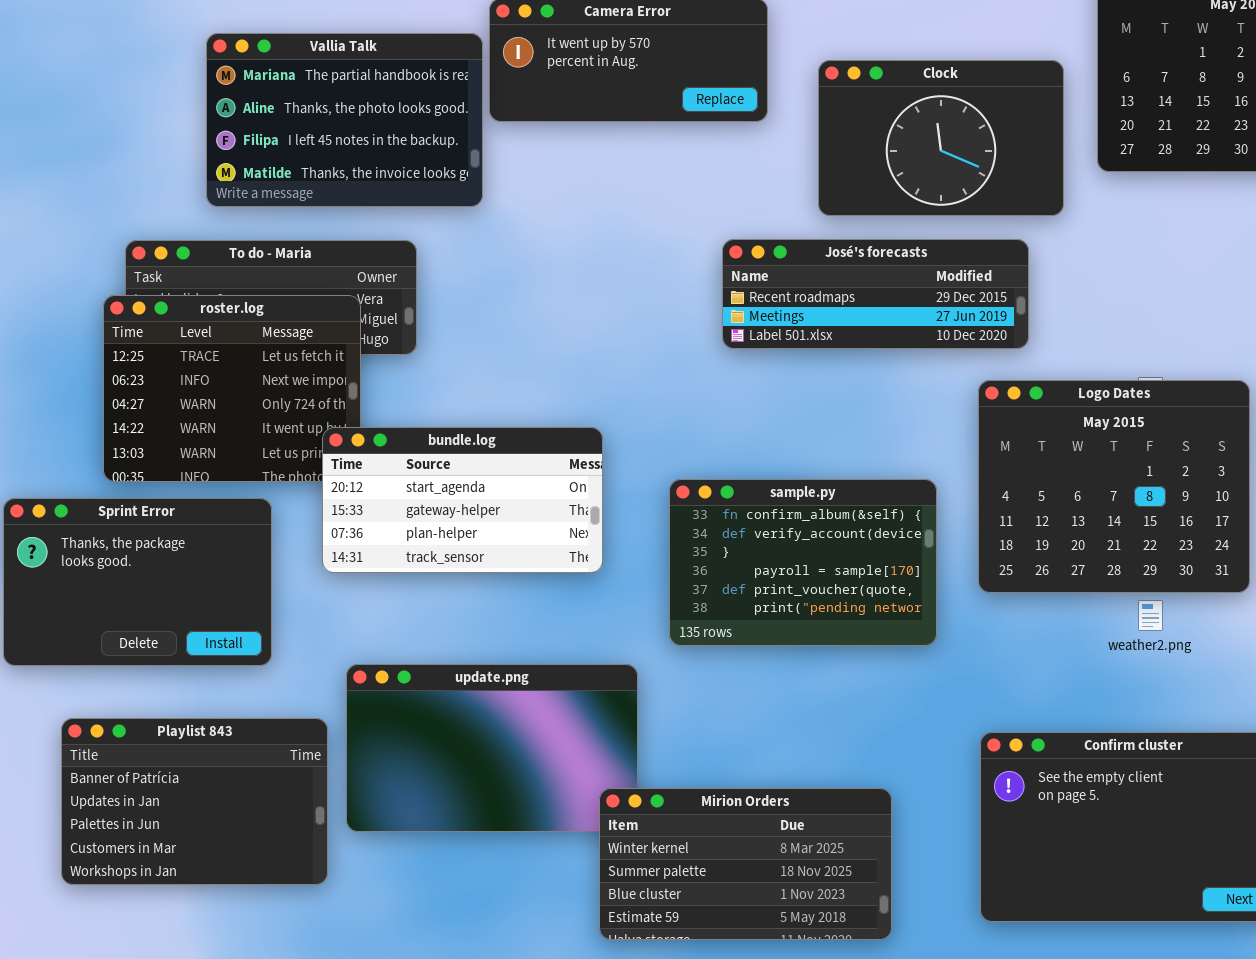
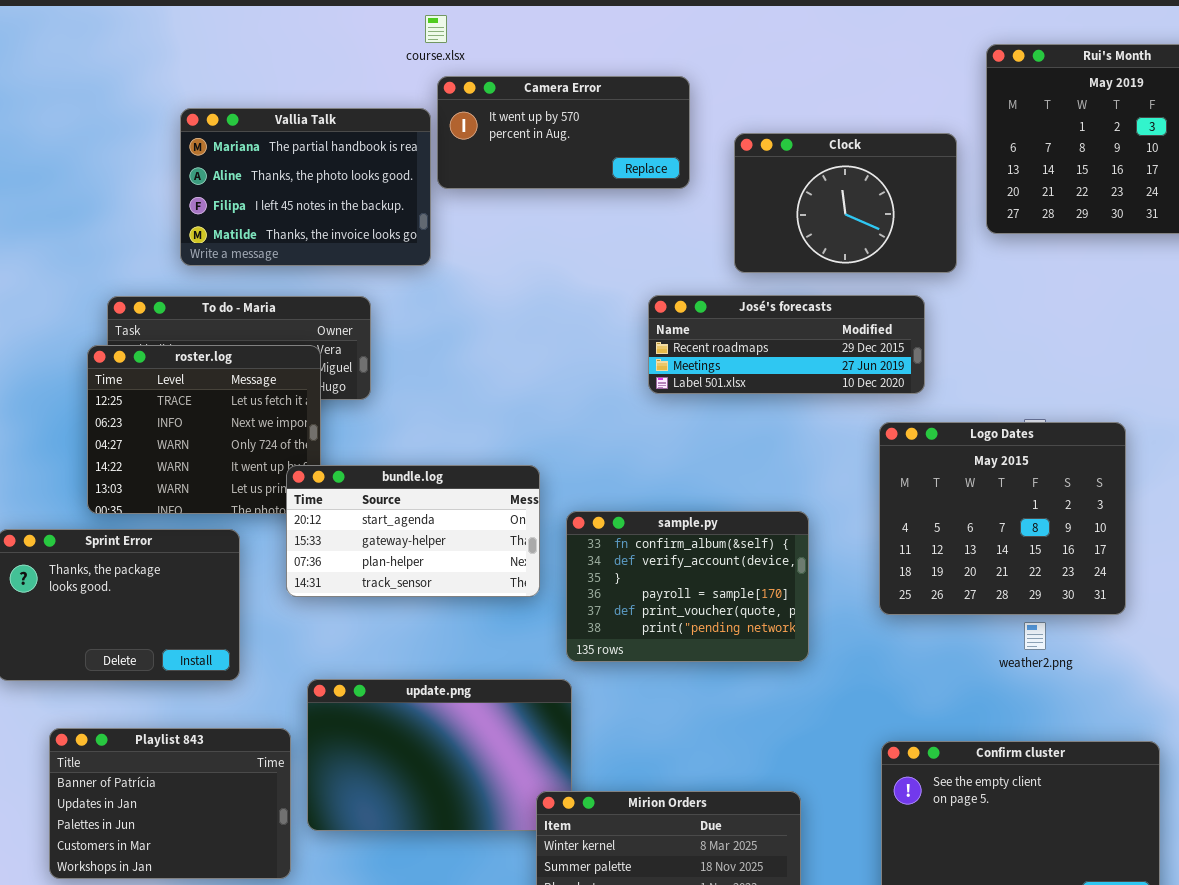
sample.py: [669,479,937,646] -> [566,511,809,662], moved

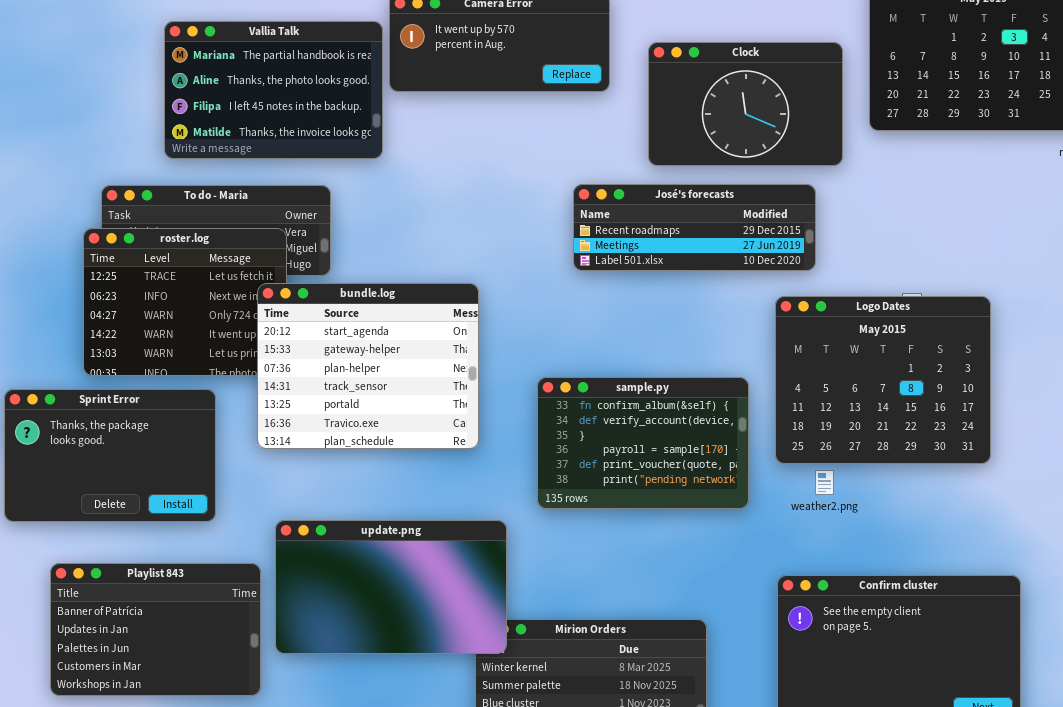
bundle.log: [286,465,540,597] -> [257,283,479,449], resized
sample.py: [566,511,809,662] -> [537,377,749,509], moved
weather2.png: [1024,622,1046,650] -> [815,470,834,495], moved
update.png: [307,679,572,831] -> [275,520,507,654], raised

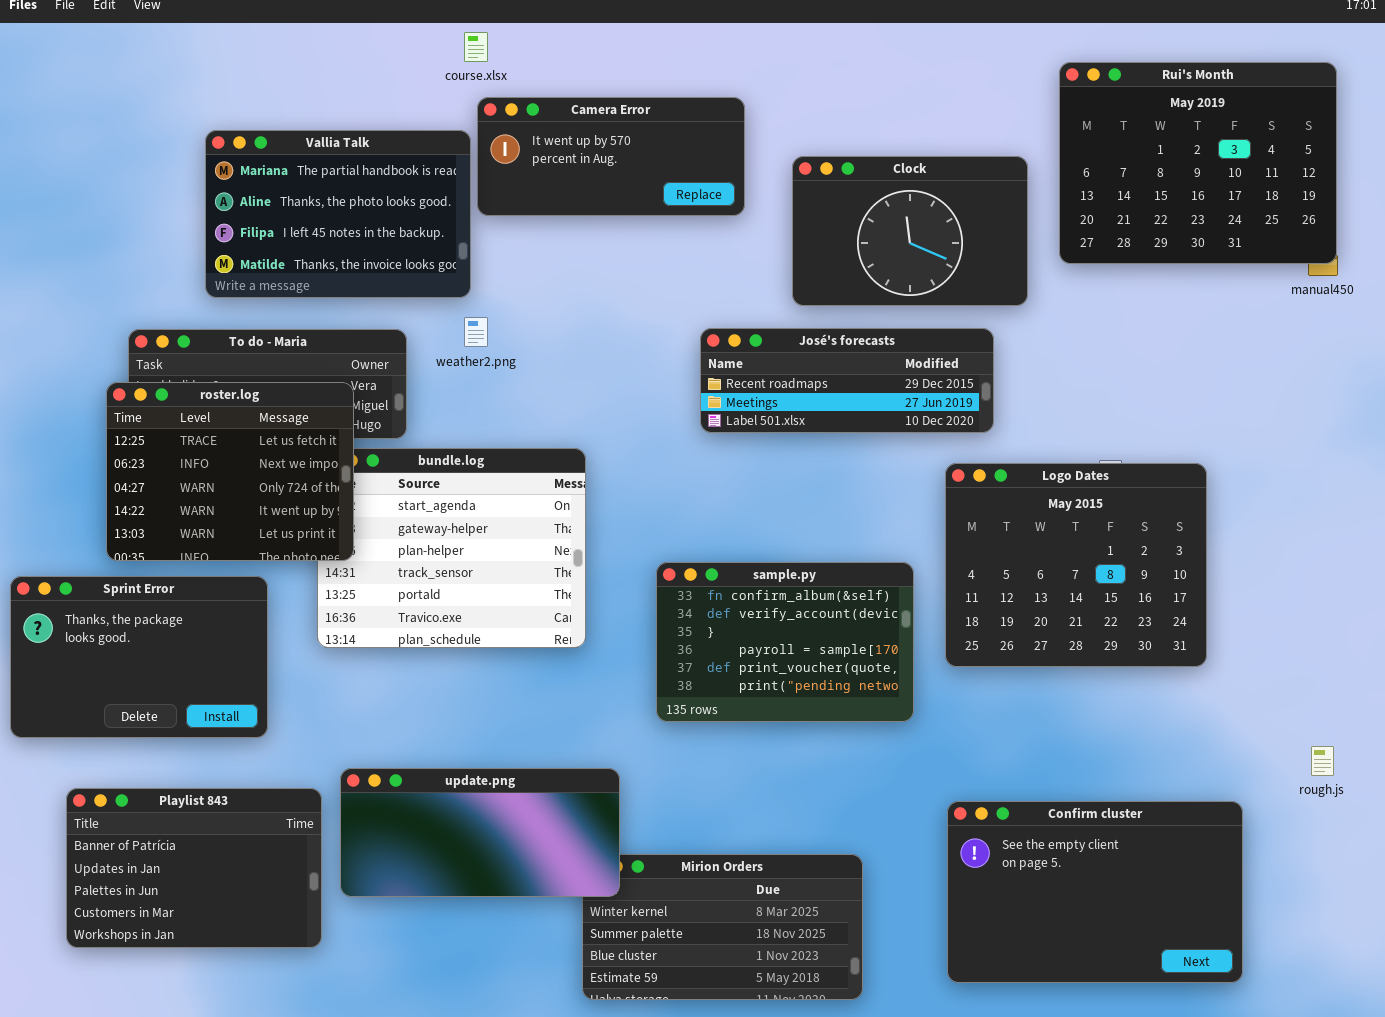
roster.log: [83,228,287,376] -> [106,382,354,561], raised
weather2.png: [815,470,834,495] -> [464,317,488,347], moved
update.png: [275,520,507,654] -> [340,768,620,897], resized

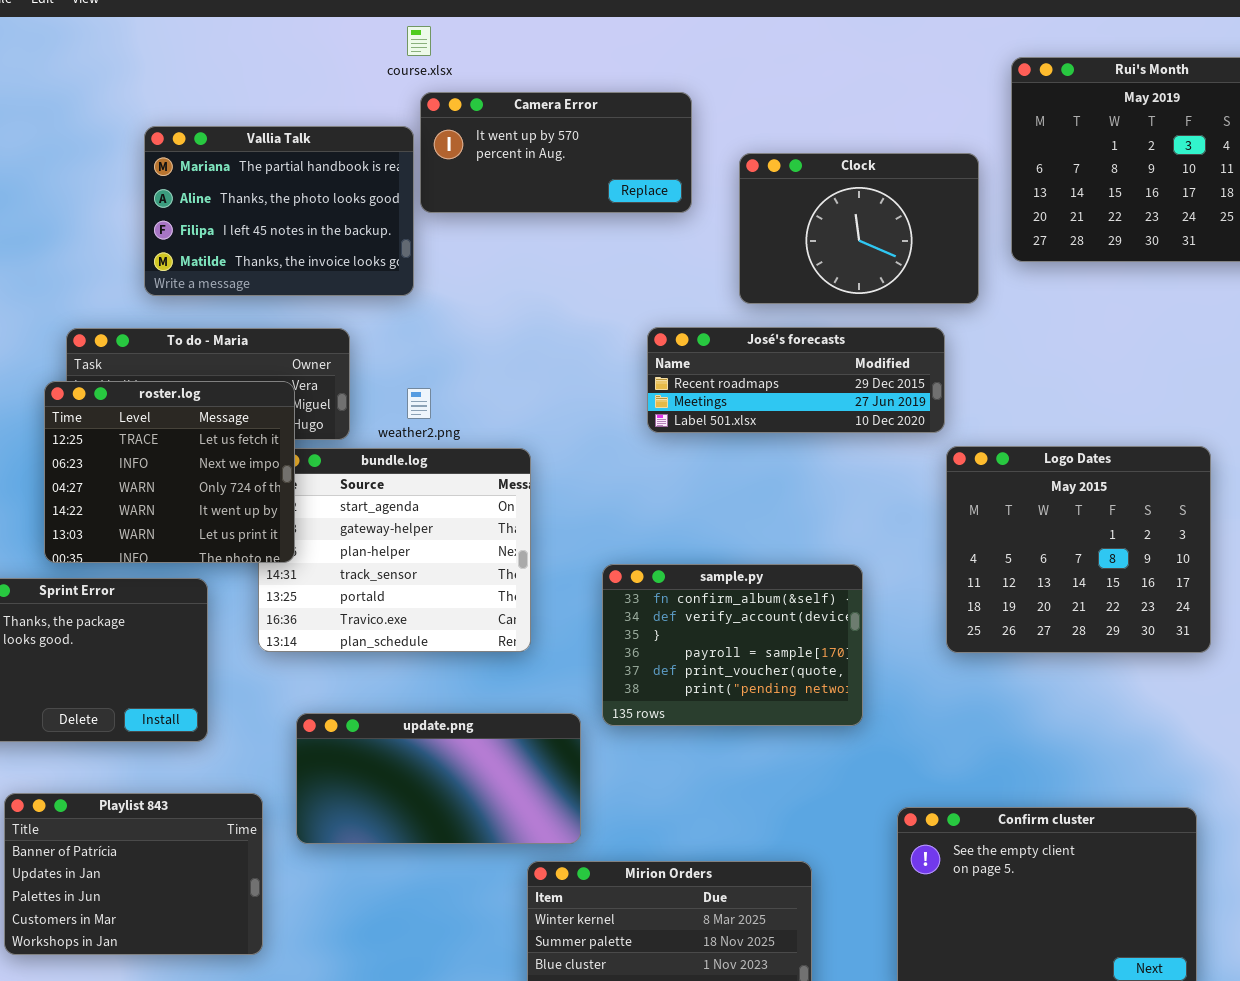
weather2.png: [464,317,488,347] -> [407,388,431,419], moved
Logo Dates: [945,463,1207,667] -> [946,446,1211,653], moved
update.png: [340,768,620,897] -> [296,713,581,844], moved

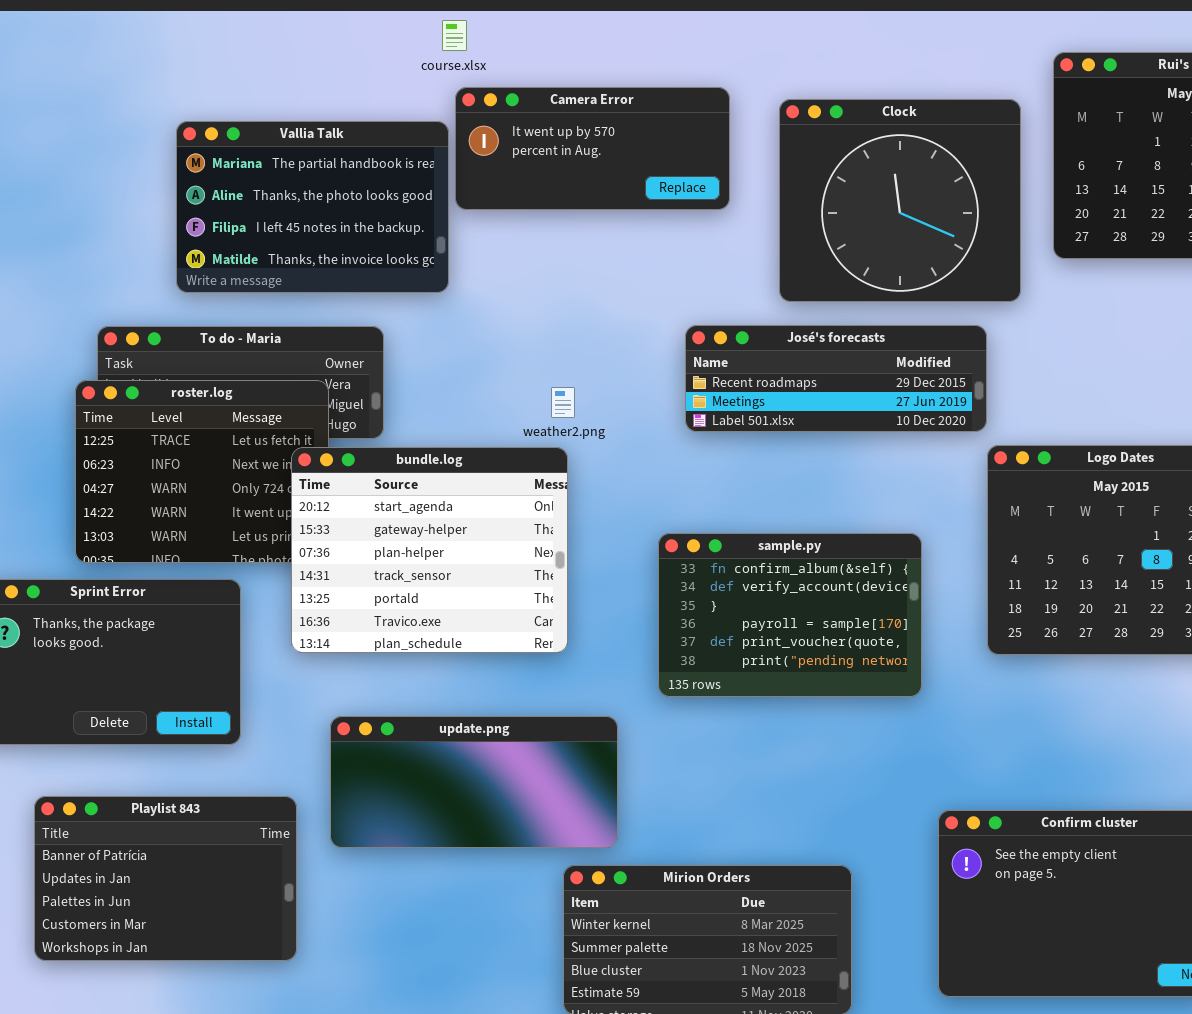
Clock: [739,153,979,304] -> [779,99,1021,302], resized
weather2.png: [407,388,431,419] -> [551,387,575,418], moved
bundle.log: [258,448,531,652] -> [291,447,568,653], raised
sample.py: [602,564,863,726] -> [658,533,922,697], moved

